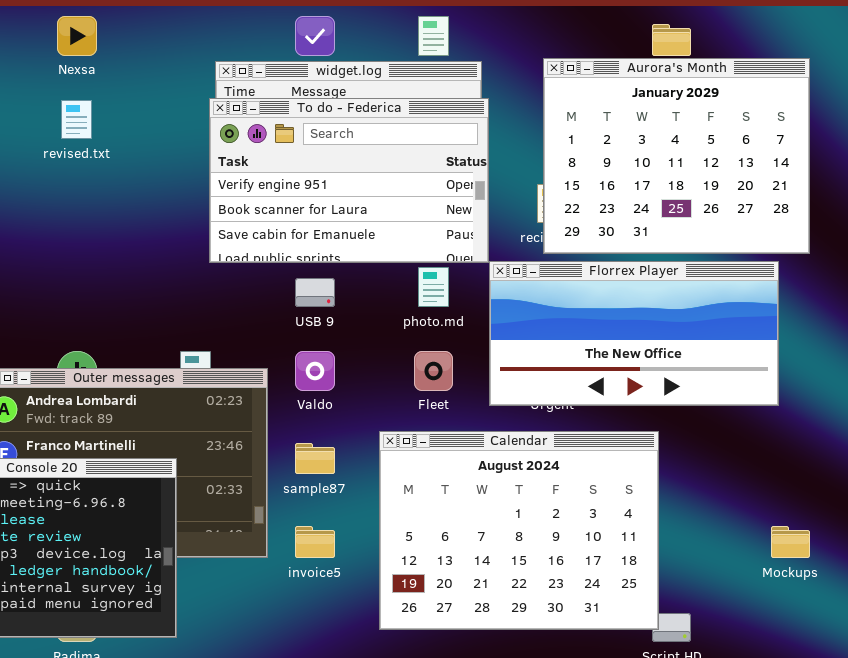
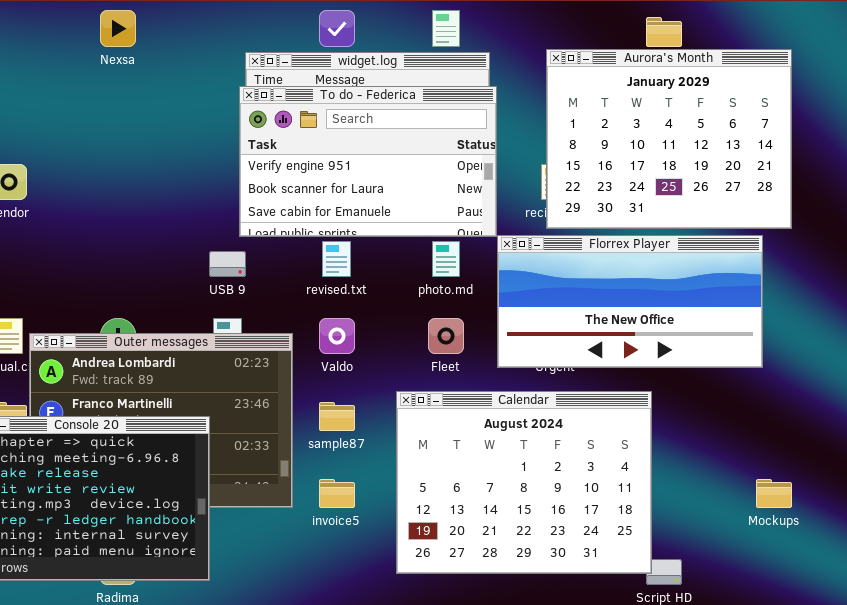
revised.txt: [61,100,92,139] -> [322,241,351,277], moved
USB 9: [295,278,335,307] -> [209,251,246,277], moved

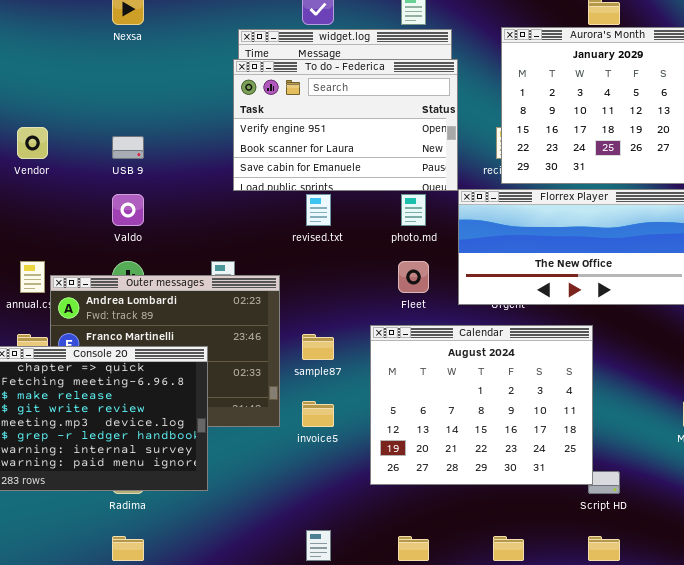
USB 9: [209,251,246,277] -> [112,136,144,159], moved
Valdo: [319,318,355,354] -> [112,194,144,226], moved

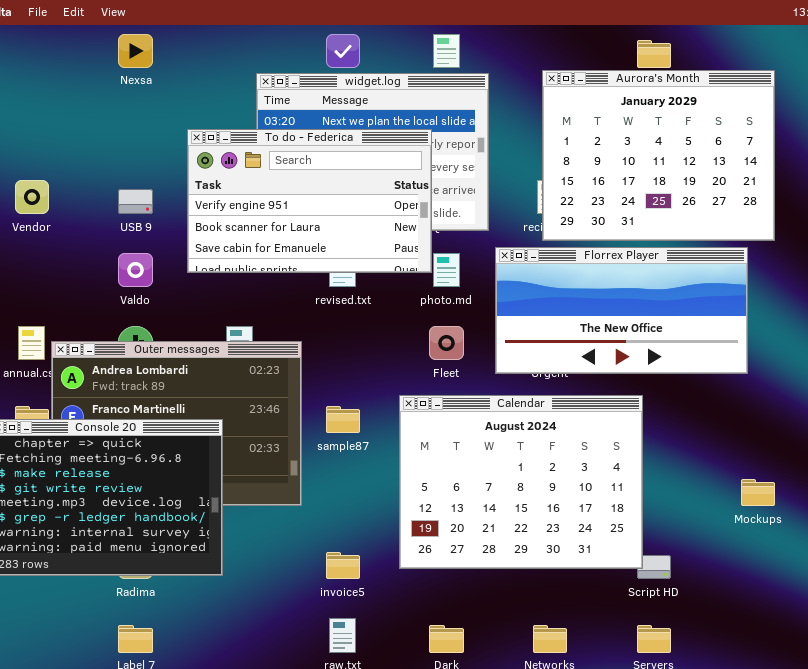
To do - Federica: [233,59,458,191] -> [187,129,432,273], moved
invoice5: [302,401,334,427] -> [326,552,360,579], moved

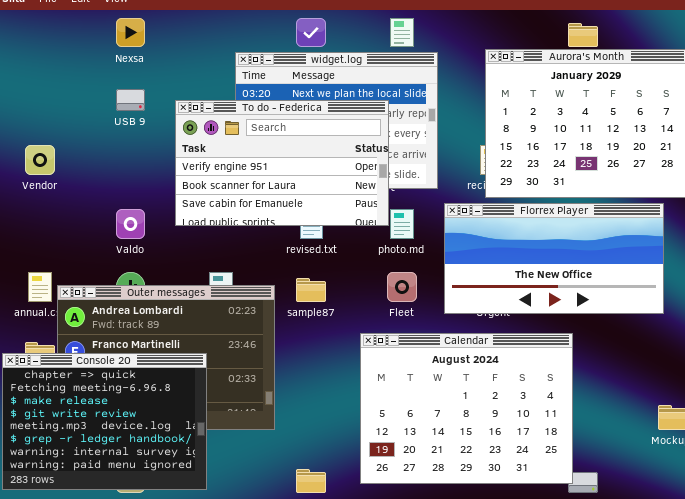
USB 9: [118,189,153,214] -> [116,89,145,111], moved
sample87: [326,406,360,433] -> [296,278,326,302], moved

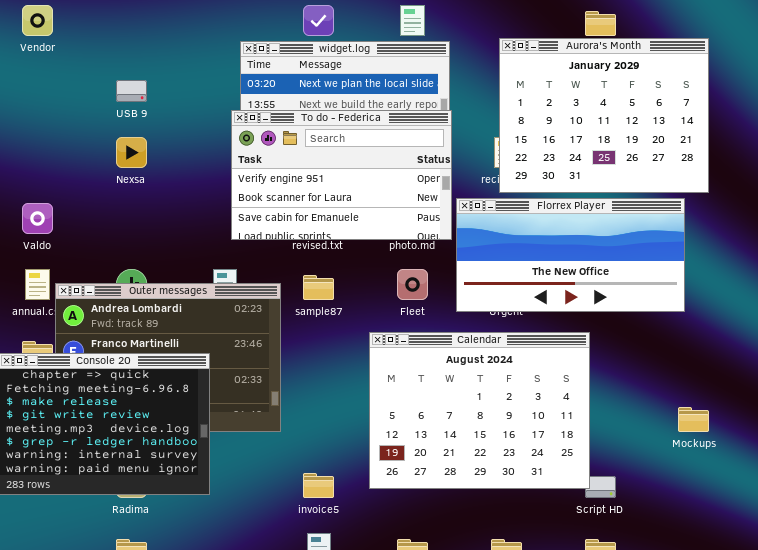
Nexsa: [116,18,145,47] -> [116,137,147,168], moved
To do - Federica: [175,100,389,226] -> [231,110,452,240], moved
Vendor: [25,145,55,175] -> [22,5,53,36], moved
Valdo: [116,209,145,239] -> [22,203,53,234], moved

